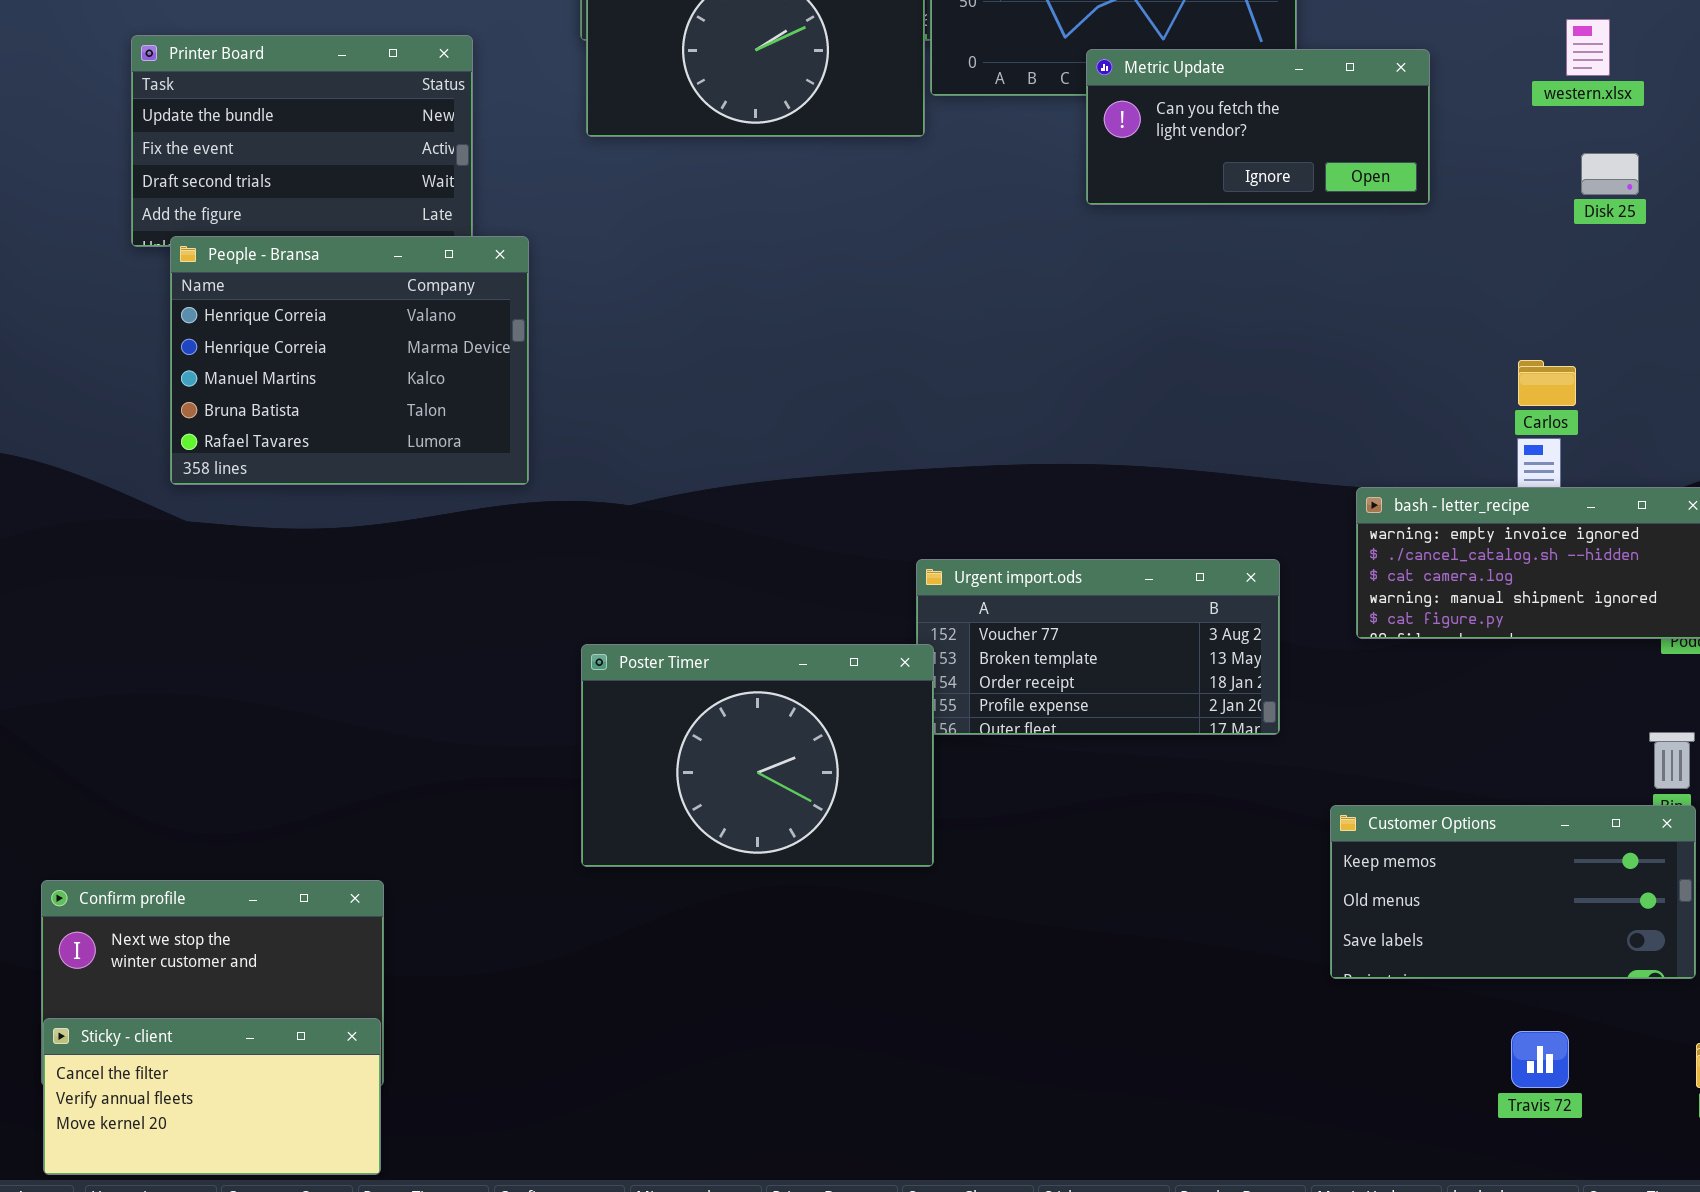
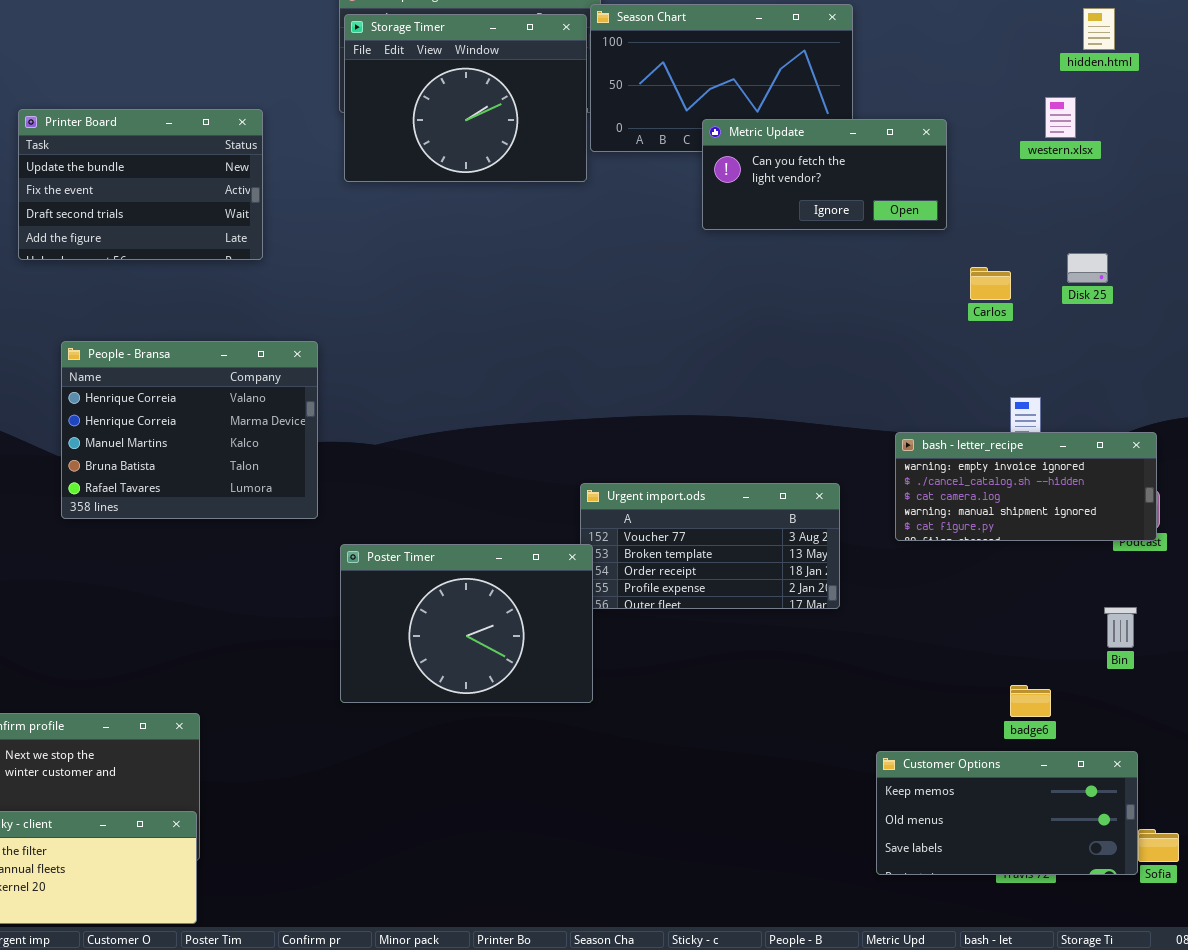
Disk 25: [1581,153,1639,195] -> [1067,253,1108,283], moved
People - Bransa: [170,236,529,485] -> [61,341,318,519], moved
Carlos: [1518,360,1576,406] -> [970,267,1011,300], moved
Customer Options: [1330,805,1696,979] -> [876,751,1138,875], moved

